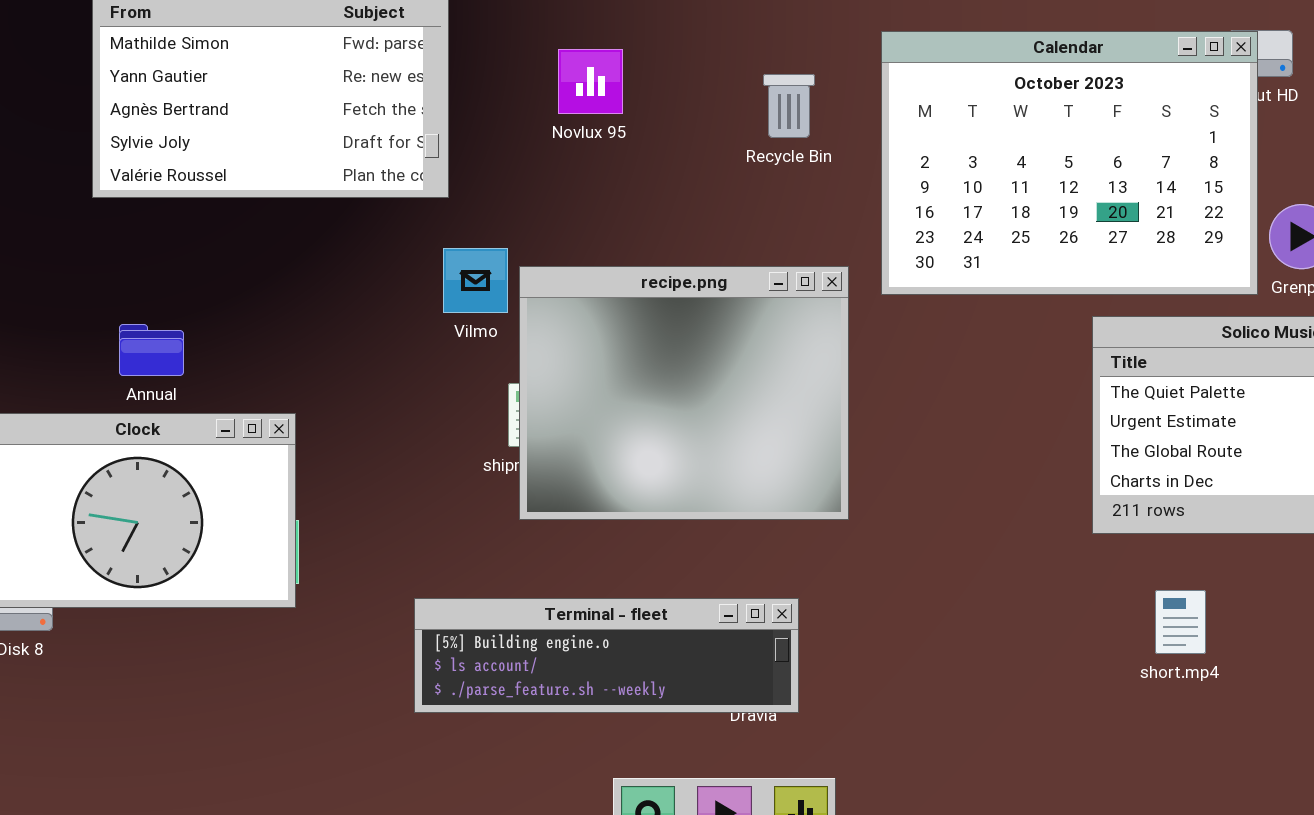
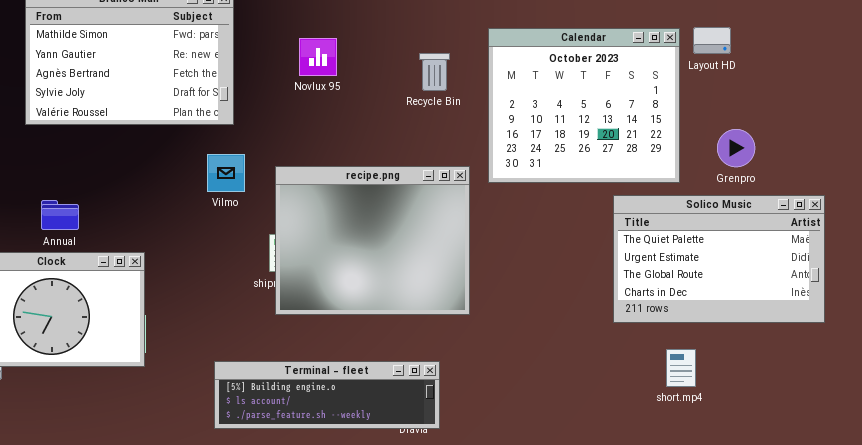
Calendar: [881,31,1258,295] -> [488,28,680,183], resized
Vilmo: [443,248,508,313] -> [207,154,245,192], moved
short.mp4: [1155,590,1206,654] -> [666,349,696,387], moved

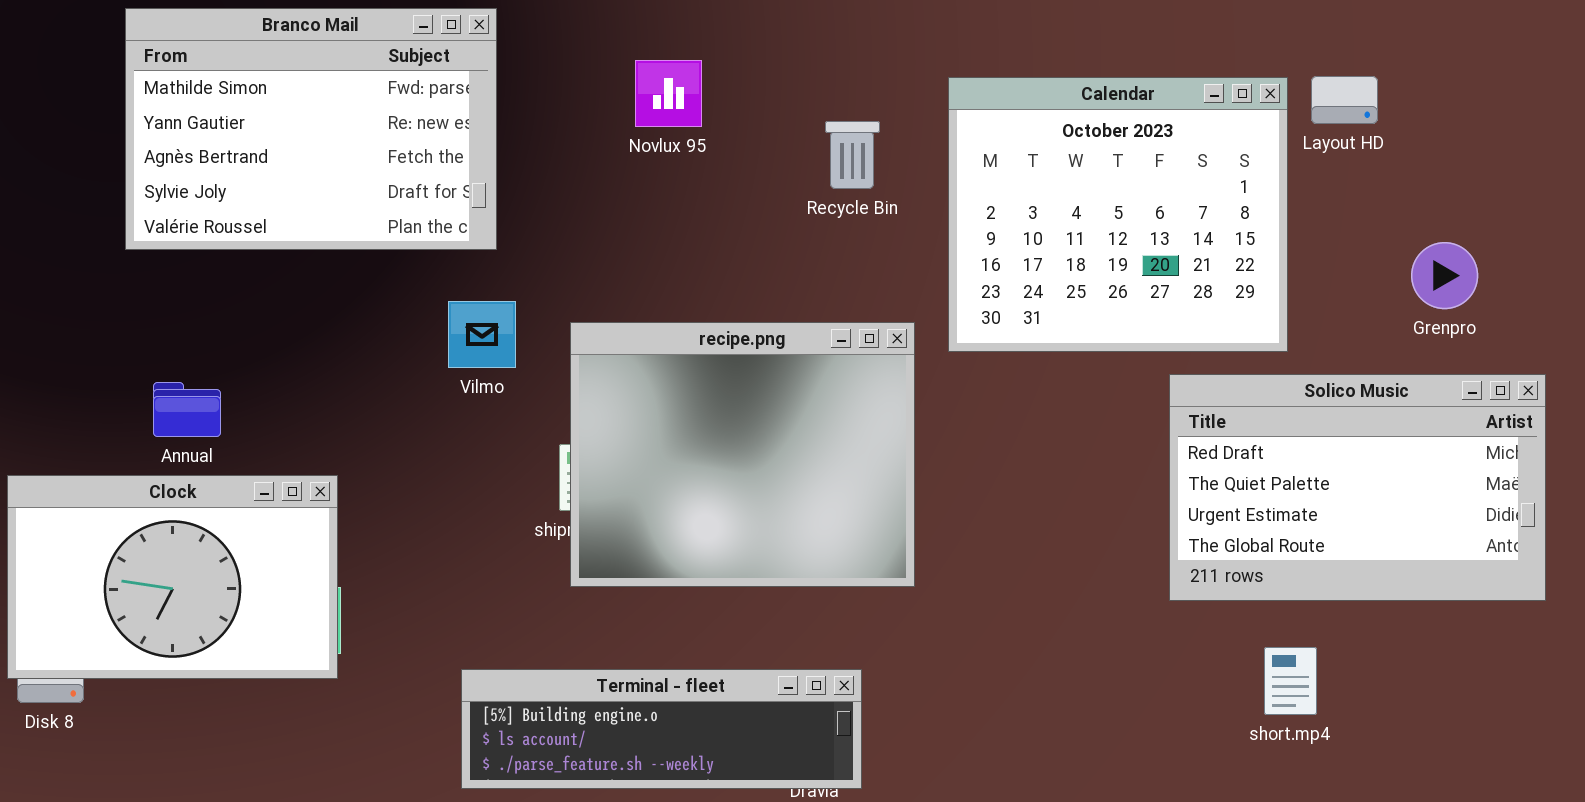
Novlux 95: [299,38,337,76] -> [635,60,702,127], moved
Grenpro: [717,129,755,167] -> [1411,242,1478,309], moved
Solico Music: [613,195,825,323] -> [1169,374,1546,601], scrolled up 1 row

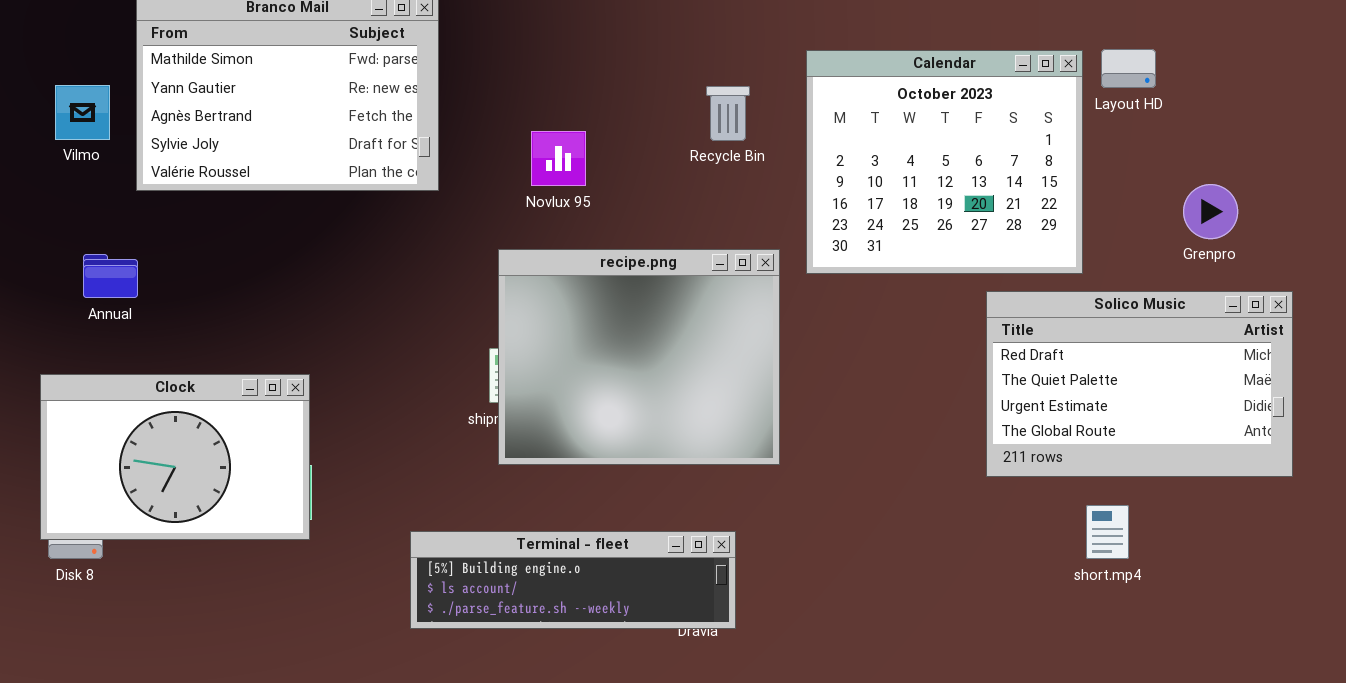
Novlux 95: [635,60,702,127] -> [531,131,586,186], moved
Vilmo: [448,301,516,368] -> [55,85,110,140], moved
Annual: [153,382,221,437] -> [83,254,138,298], moved
short.mp4: [1264,647,1317,715] -> [1086,505,1129,559], moved

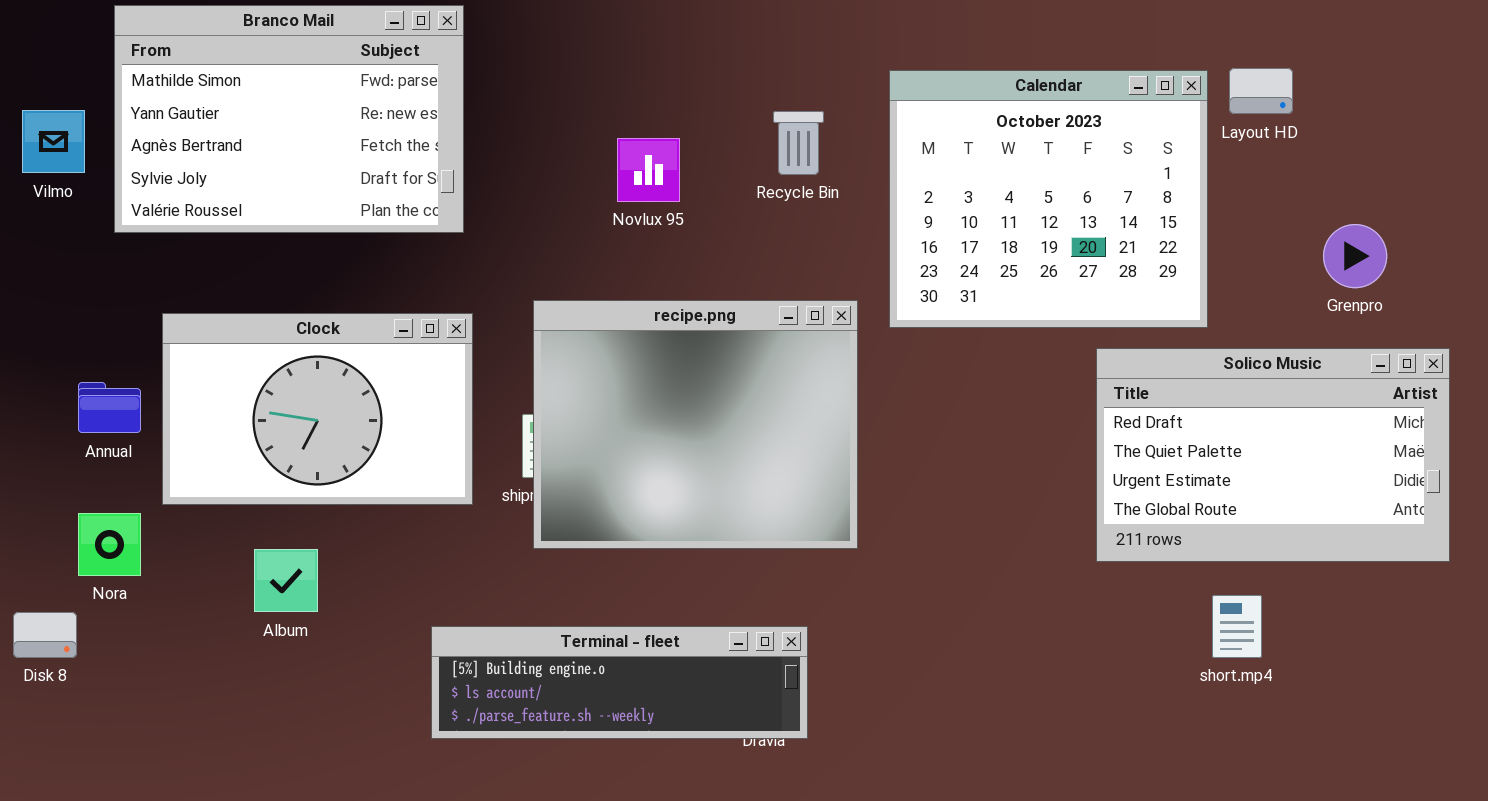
Novlux 95: [531,131,586,186] -> [617,138,680,202], moved
Annual: [83,254,138,298] -> [78,382,141,433], moved
Clock: [40,374,310,540] -> [162,313,473,505], moved

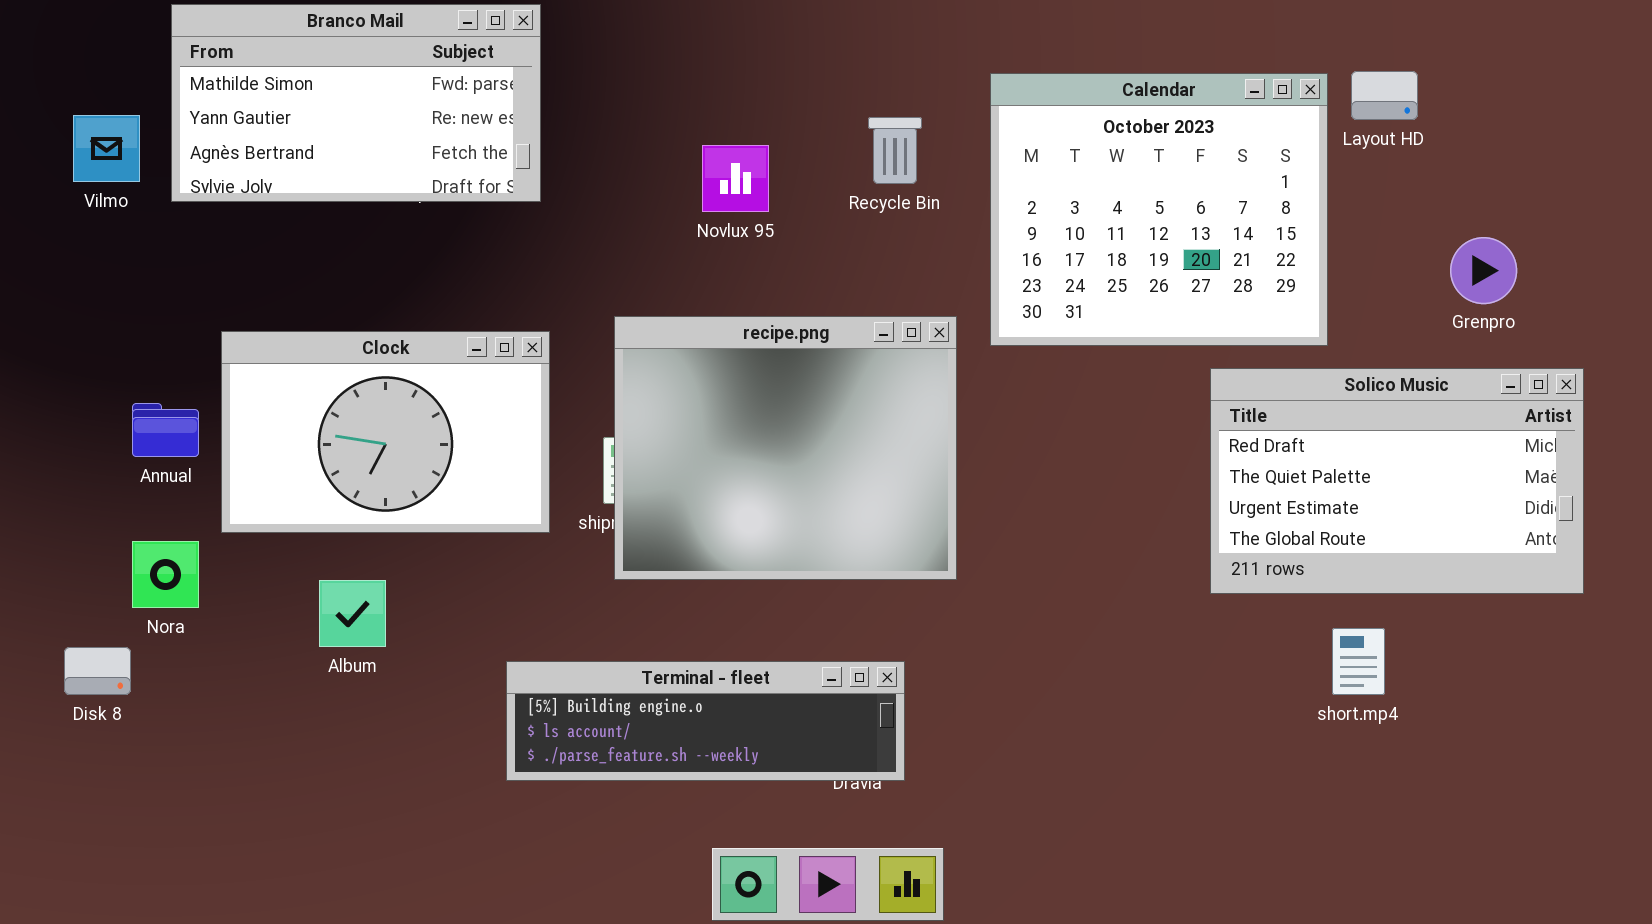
Branco Mail: [114,5,464,233] -> [171,4,541,202], resized

